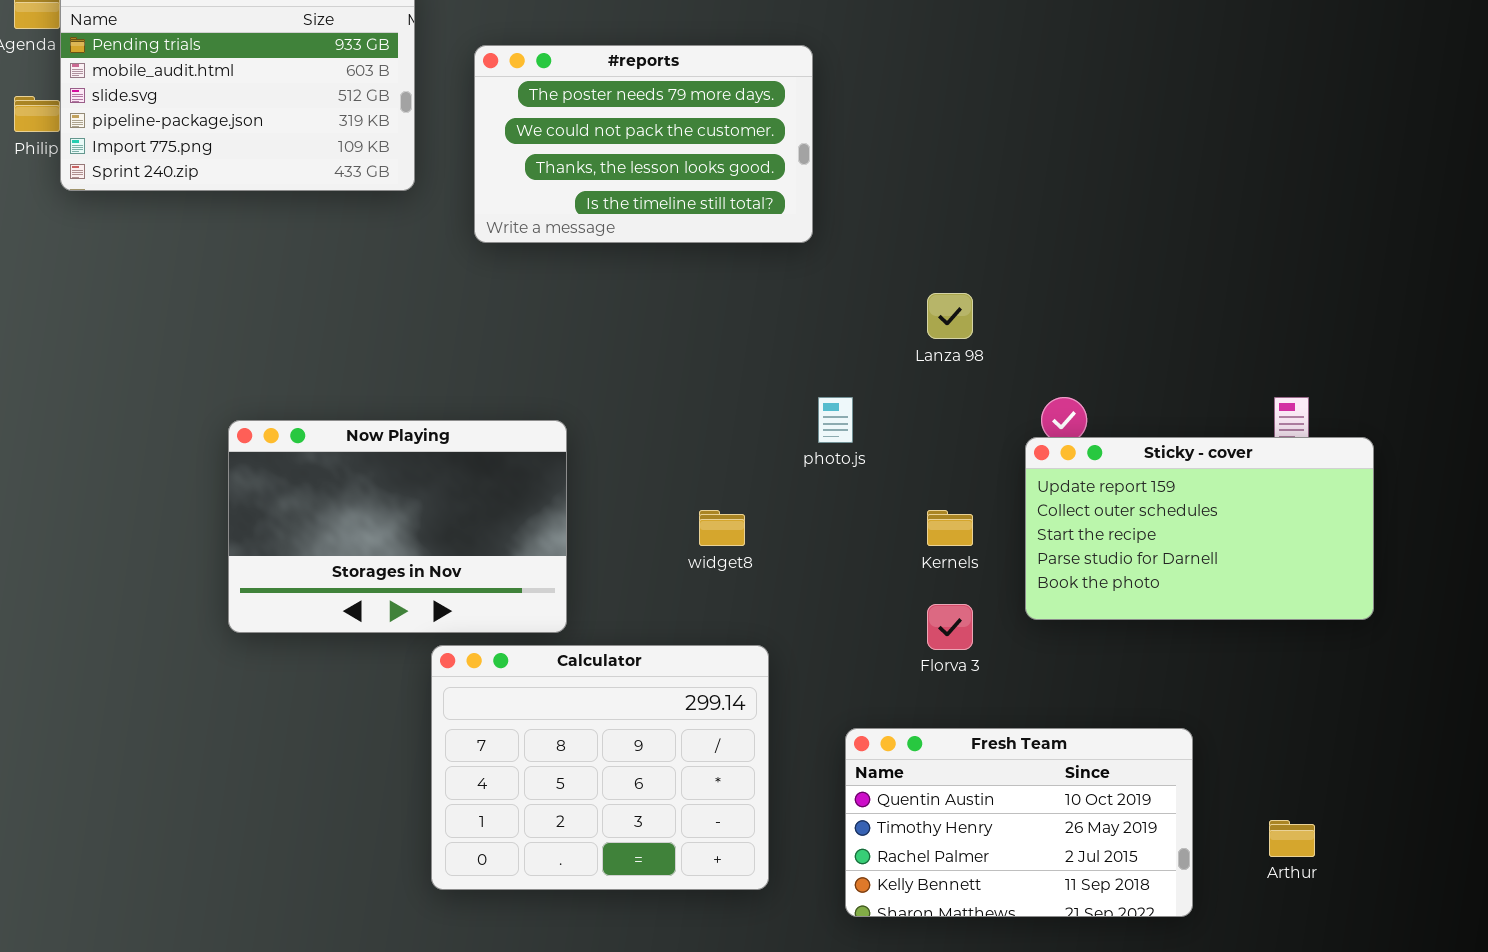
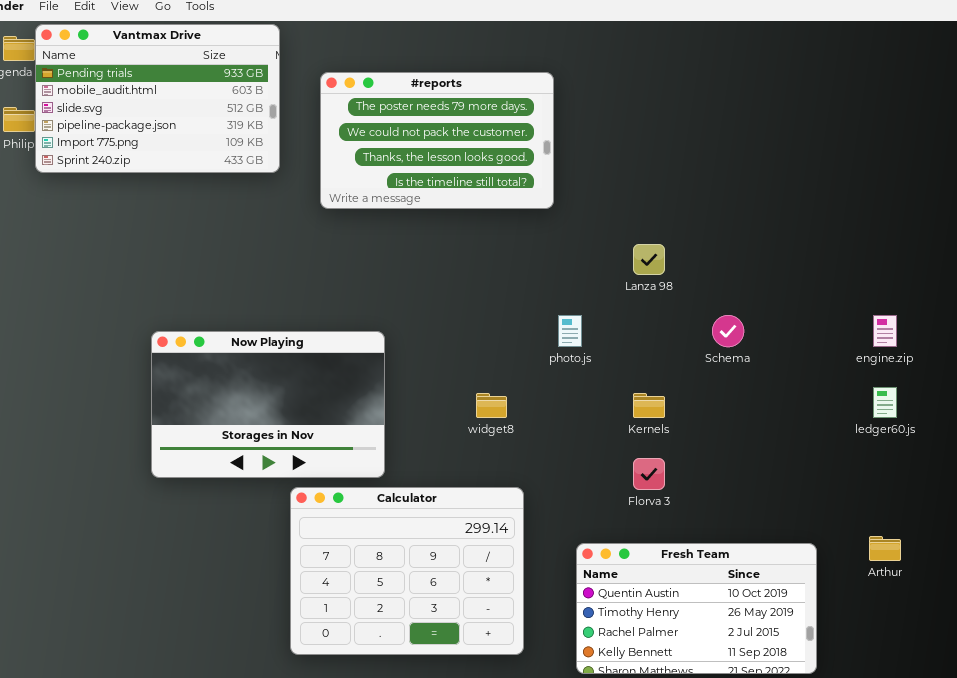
Sticky - cover: [1025,437,1374,620] -> none, closed
Arthur: [1269,820,1315,857] -> [869,536,901,561], moved

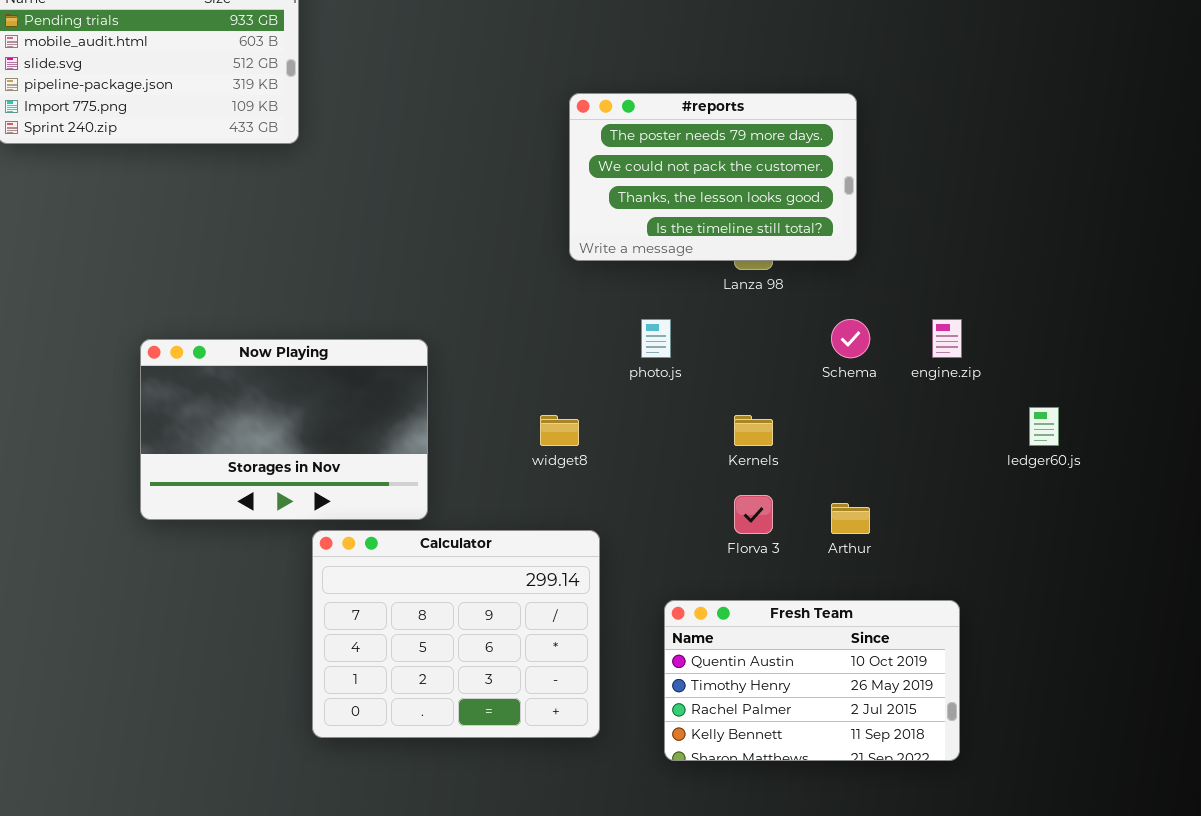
#reports: [320,72,554,209] -> [569,93,857,261], moved
engine.zip: [873,315,897,347] -> [932,319,962,358], moved
Arthur: [869,536,901,561] -> [831,503,870,534], moved

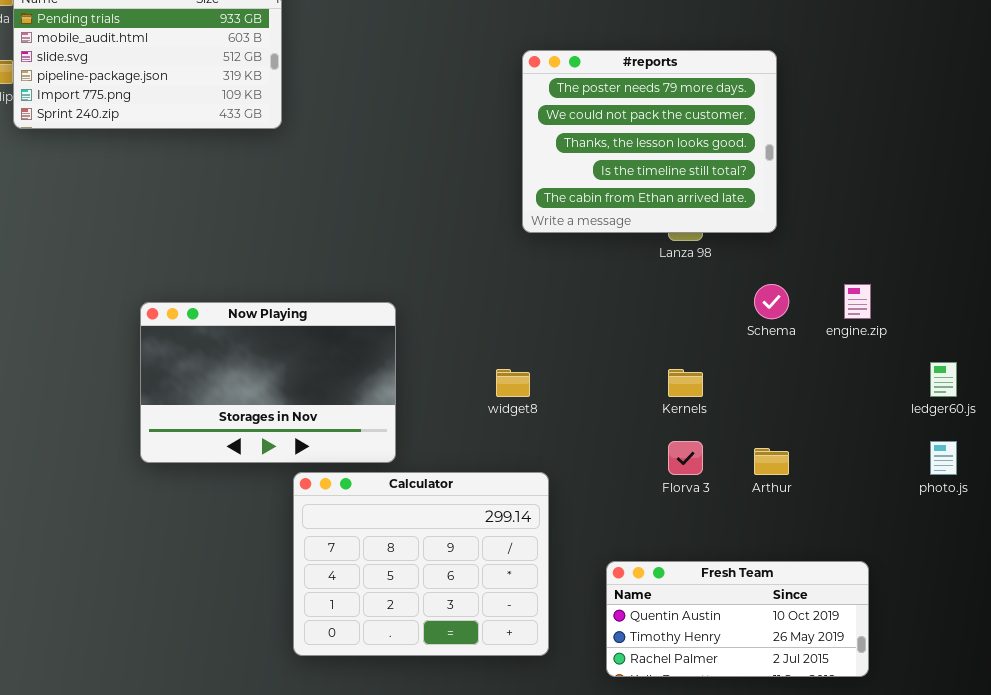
#reports: [569,93,857,261] -> [522,50,777,233], resized
photo.js: [641,319,671,358] -> [930,441,957,475], moved
Fresh Team: [664,600,960,761] -> [606,561,869,677], resized

